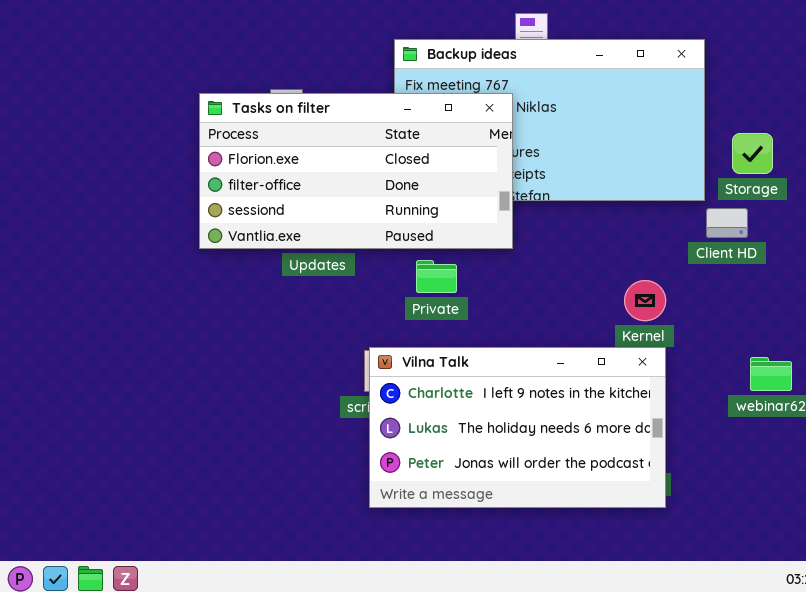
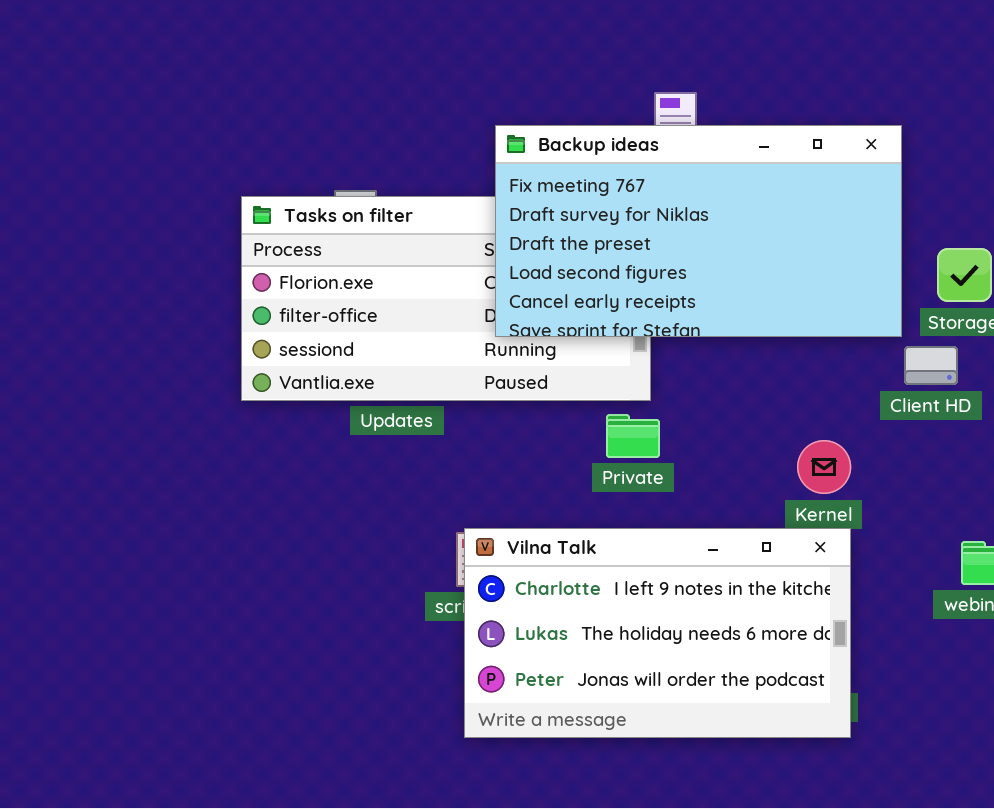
Backup ideas: [394,39,705,201] -> [495,125,902,337], raised
Private: [416,260,457,293] -> [606,414,660,458], moved

